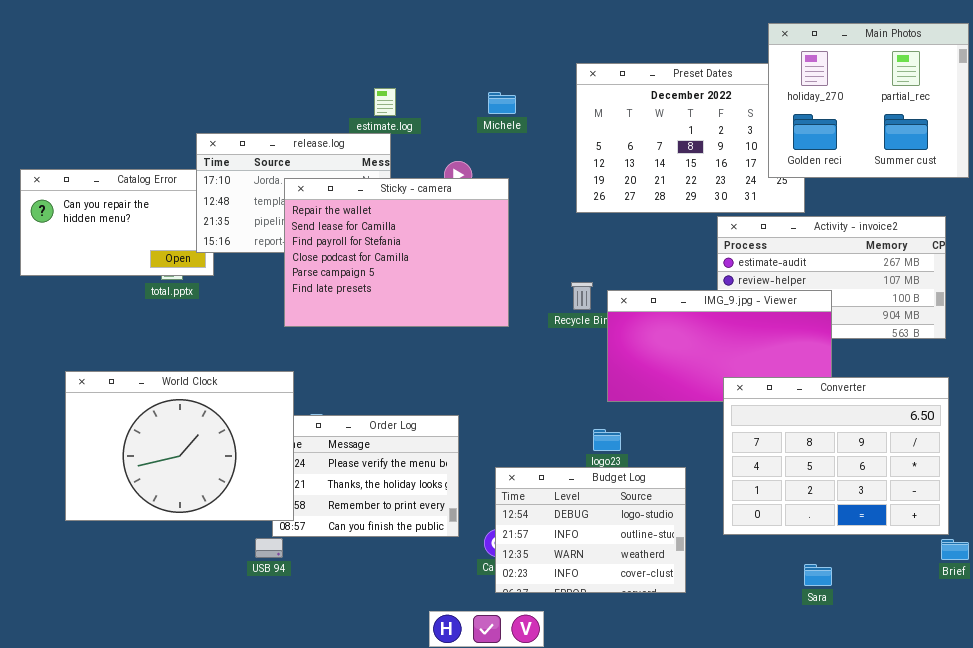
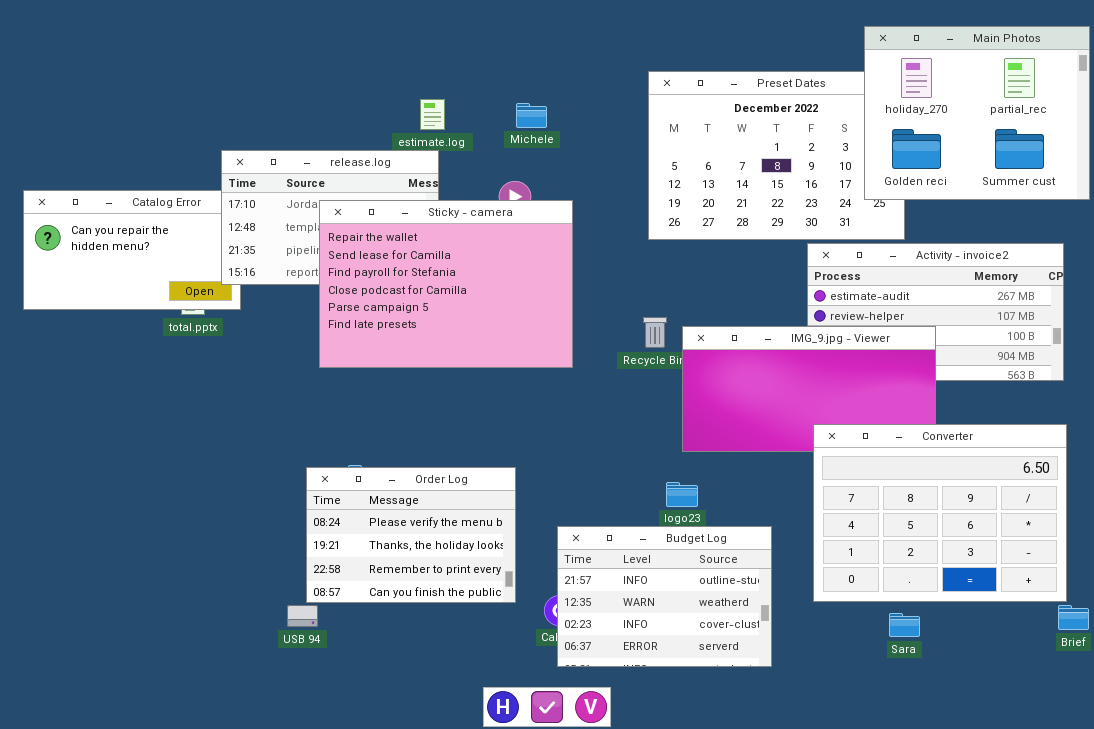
Michele: [488,92,516,114] -> [516,103,547,128], moved
World Clock: [65,371,294,521] -> none, closed
Budget Log: [495,467,686,593] -> [557,526,772,667], scrolled down 1 row
Sara: [804,564,832,586] -> [889,613,920,637], moved

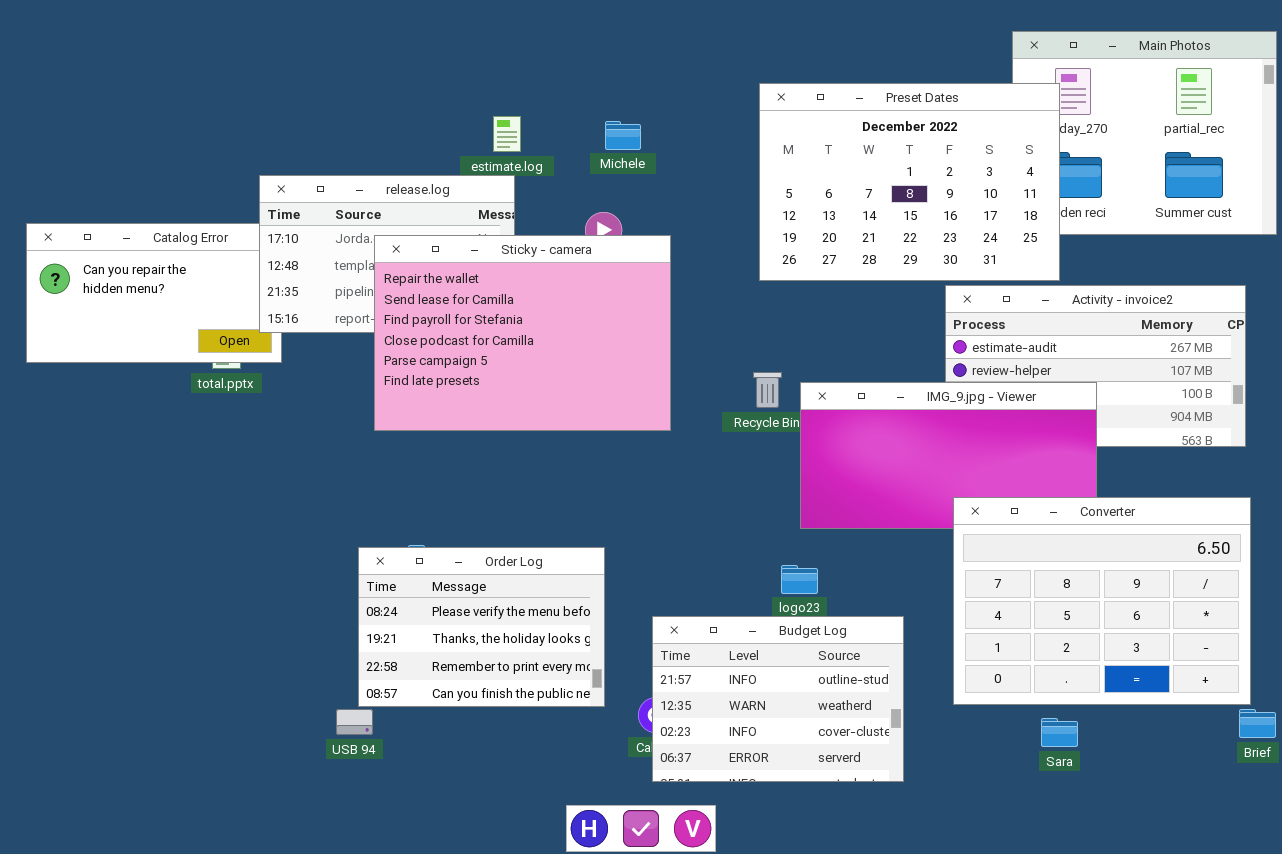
Preset Dates: [648,71,905,240] -> [759,83,1060,281], raised

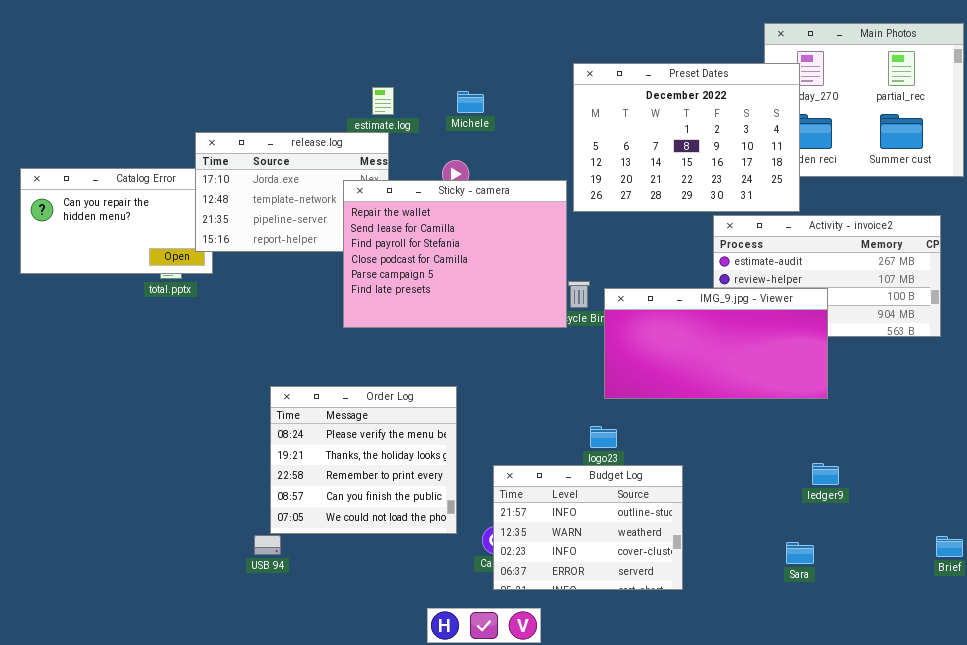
Sticky - camera: [374,235,671,431] -> [343,180,567,328], moved
Converter: [953,497,1251,705] -> none, closed
Order Log: [358,547,605,707] -> [270,386,457,534], resized

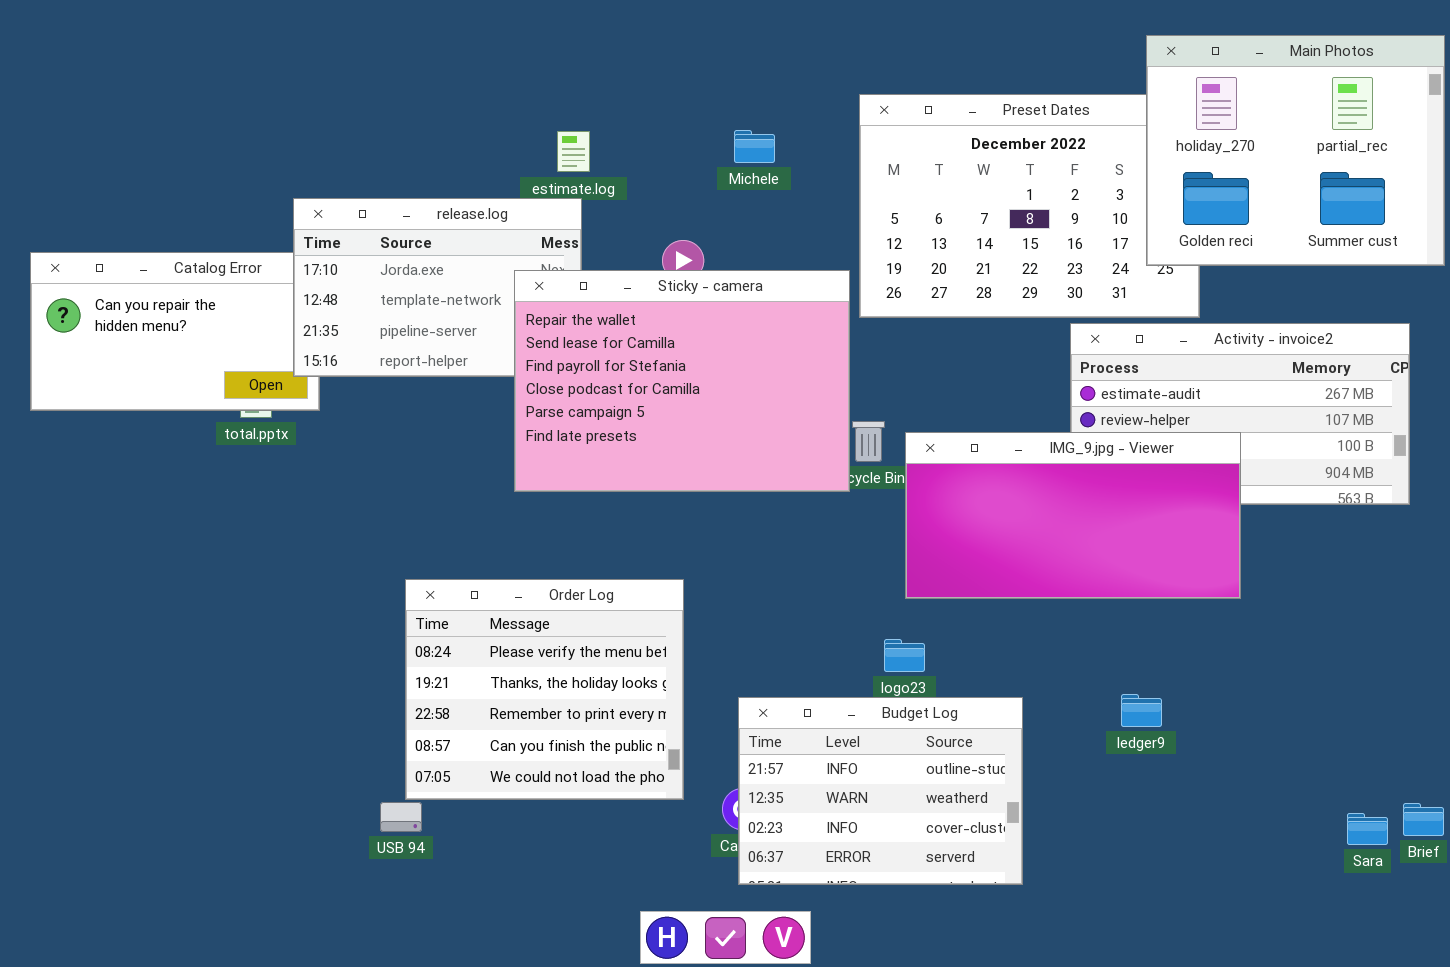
Main Photos: [764,23,964,177] -> [1146,35,1445,266], raised
Michele: [457,91,484,113] -> [734,130,775,163], moved
ledger9: [812,463,839,485] -> [1121,694,1162,727], moved
Sara: [786,542,814,564] -> [1347,813,1388,845], moved

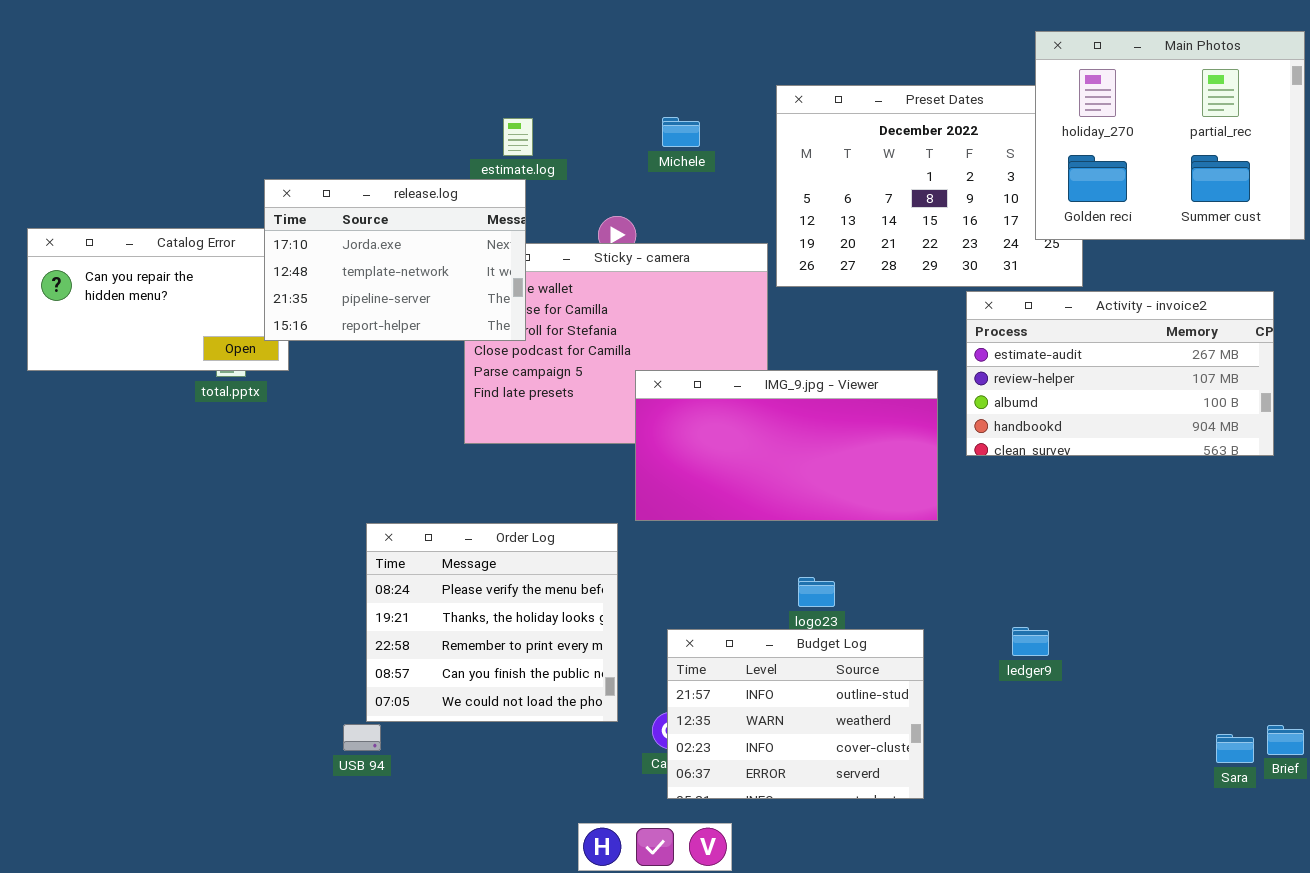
release.log: [293,198,582,377] -> [264,179,526,341], raised
IMG_9.jpg - Viewer: [905,432,1241,599] -> [635,370,938,521], moved

